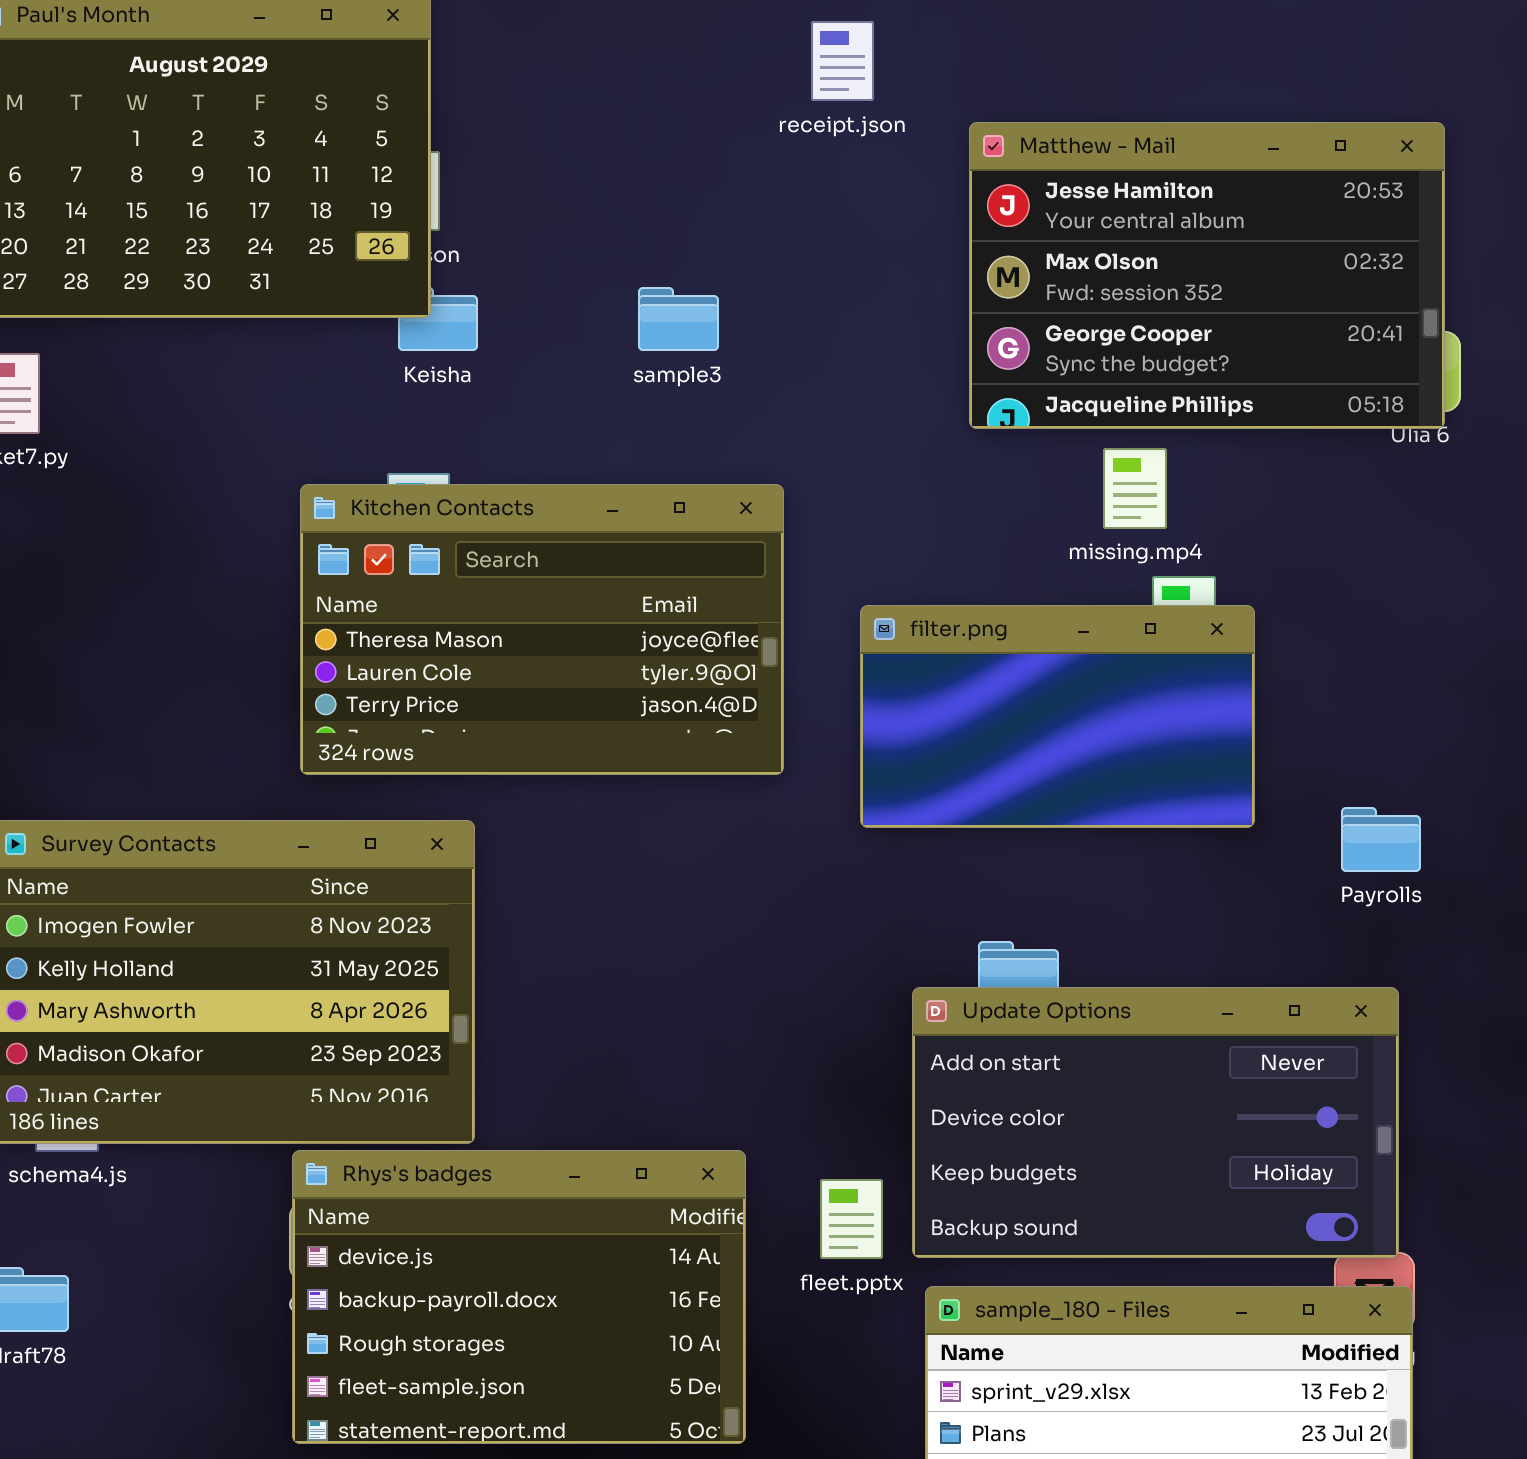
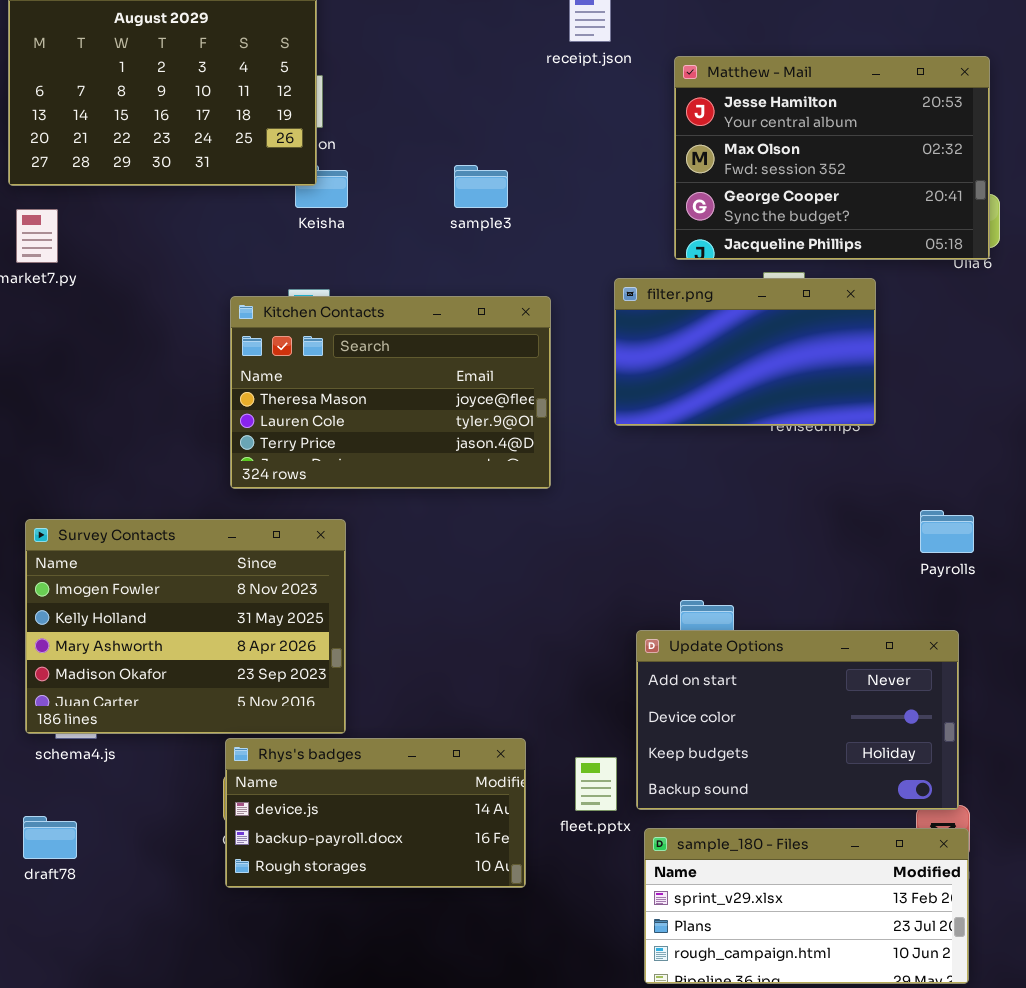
filter.png: [860,605,1255,828] -> [614,278,876,426], moved
Rhys's badges: [292,1150,746,1444] -> [225,738,526,888], resized

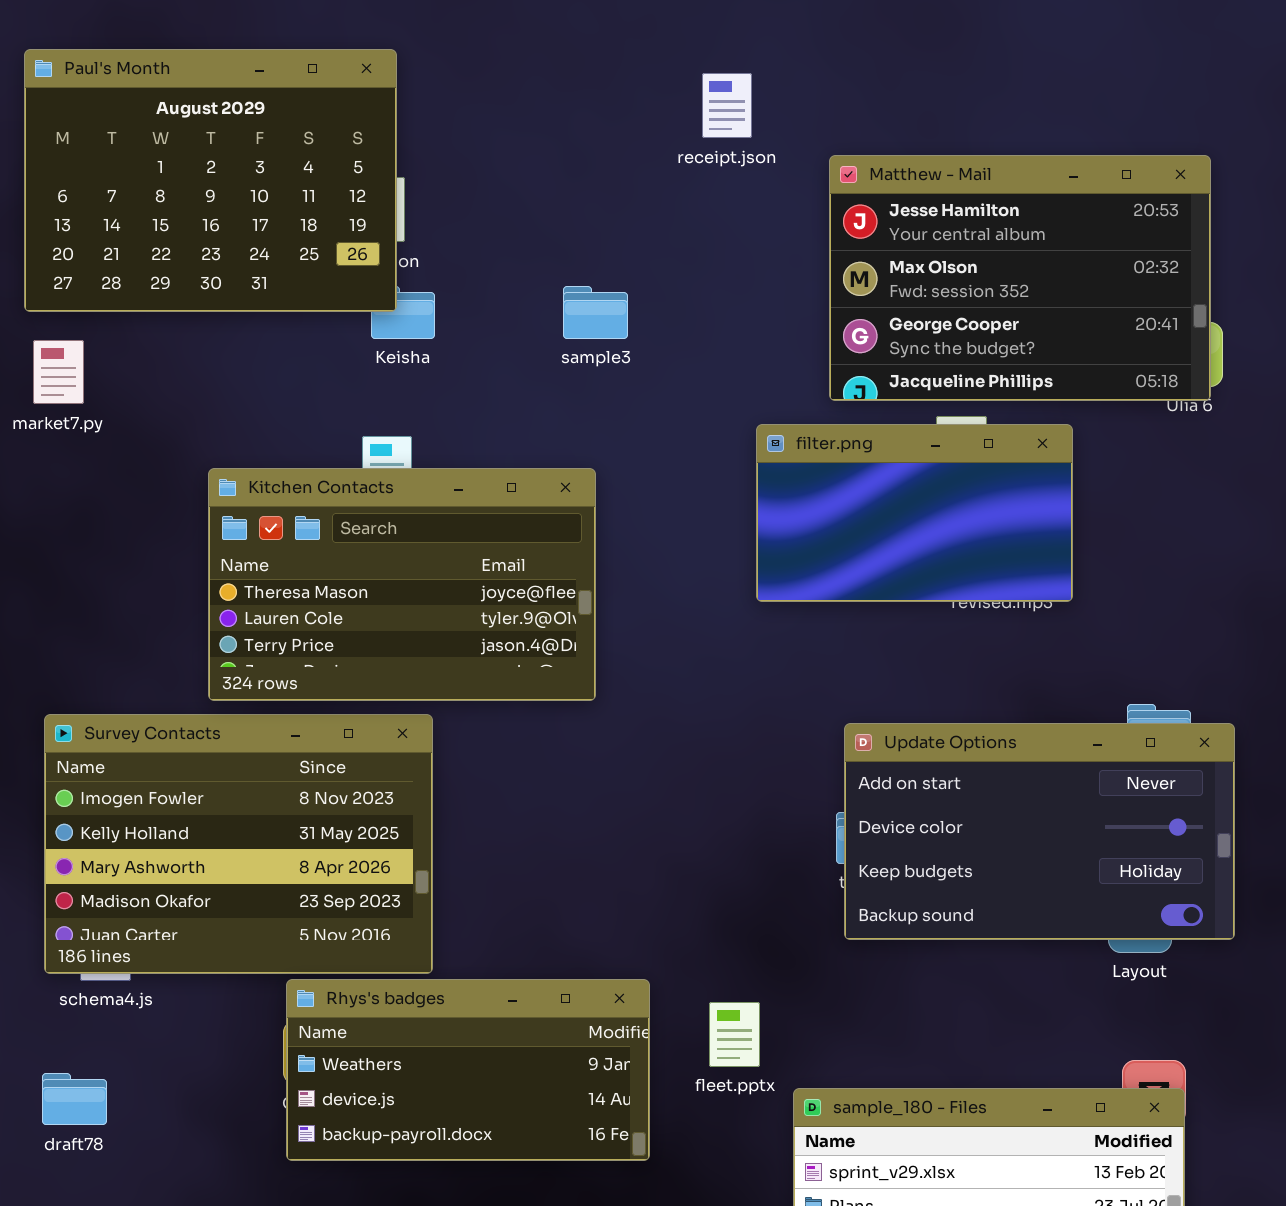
Kitchen Contacts: [230,296,551,489] -> [208,468,596,701], moved
Update Options: [636,630,959,810] -> [844,723,1235,940], moved
Rhys's badges: [225,738,526,888] -> [286,979,650,1161], scrolled up 1 row

